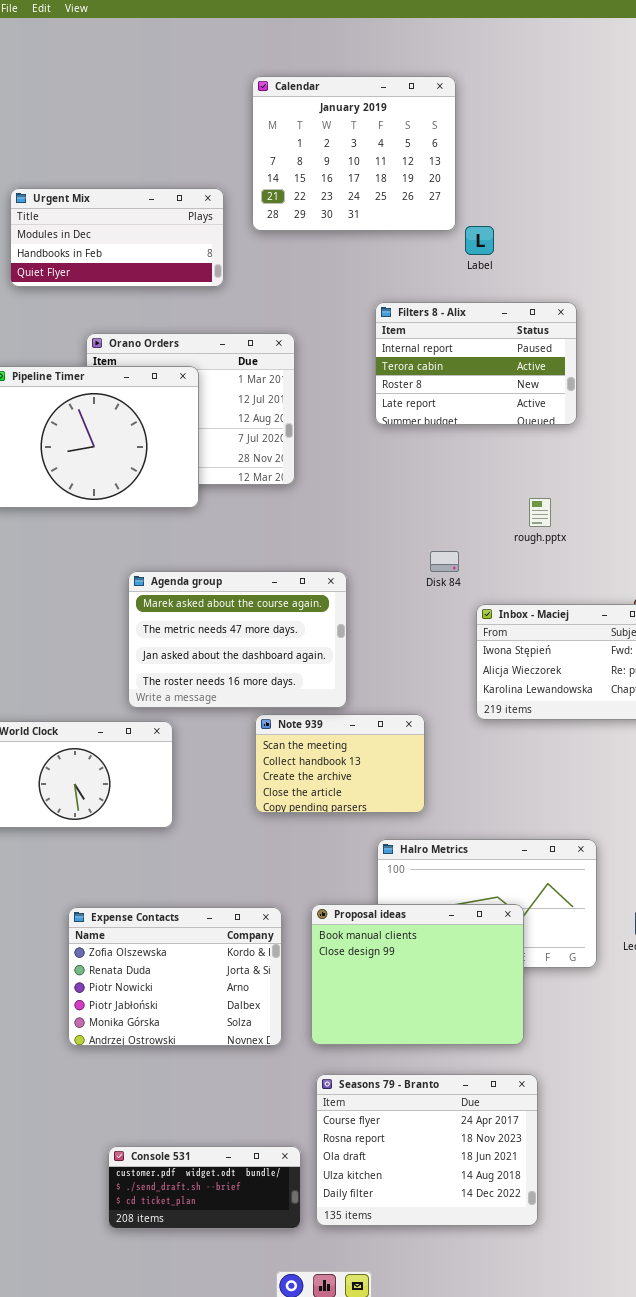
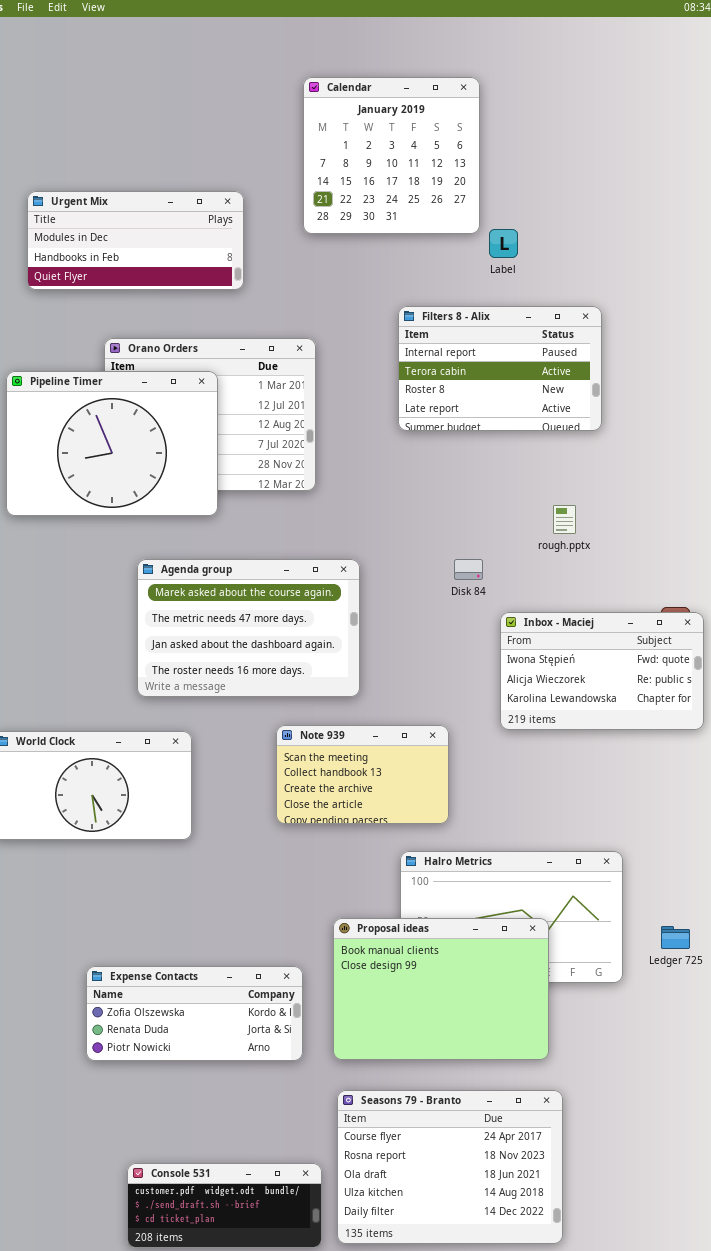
Calendar: [252,76,456,231] -> [303,77,480,234], resized
Agenda group: [128,571,347,708] -> [137,559,360,697], moved
Expense Contacts: [68,907,282,1046] -> [86,966,303,1061], resized

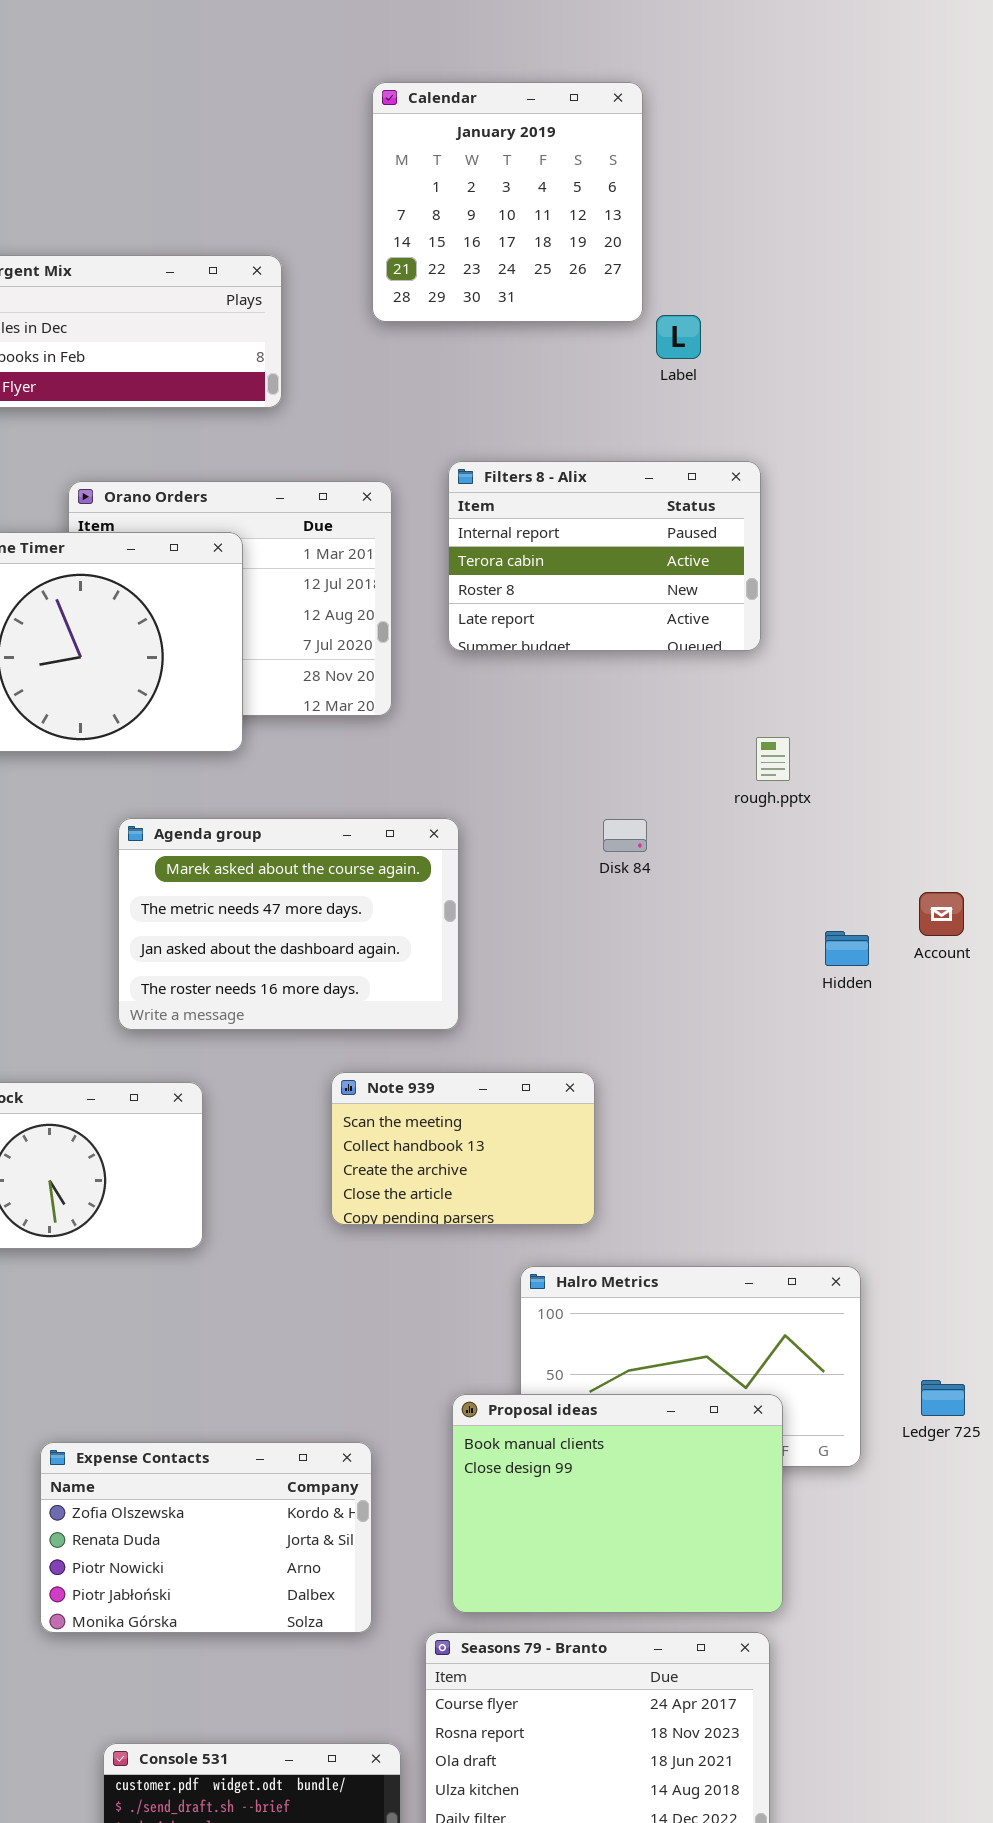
Filters 8 - Alix: [398,306,602,431] -> [448,461,761,651], moved
Inbox - Maciej: [500,612,704,730] -> none, closed
Proposal ideas: [333,918,549,1060] -> [452,1394,783,1613], moved
Expense Contacts: [86,966,303,1061] -> [40,1442,372,1633], resized

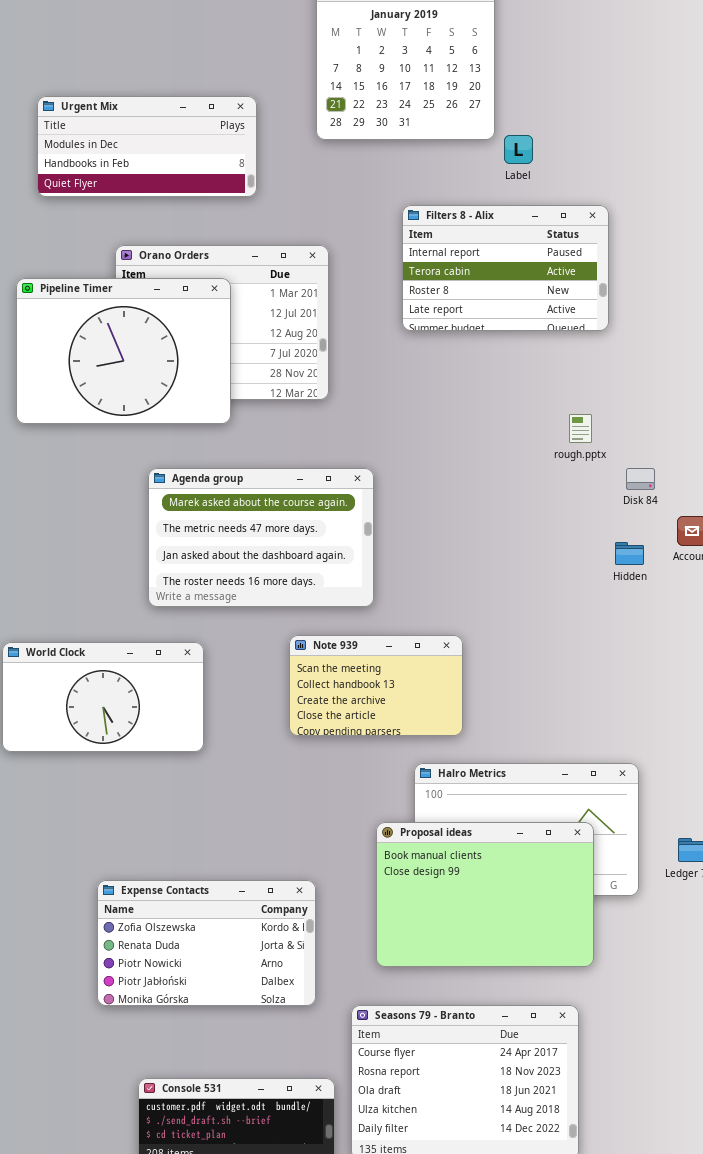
Filters 8 - Alix: [448,461,761,651] -> [402,205,609,331], moved
Disk 84: [603,819,647,852] -> [626,468,655,490], moved
Proposal ideas: [452,1394,783,1613] -> [376,822,594,967], moved

